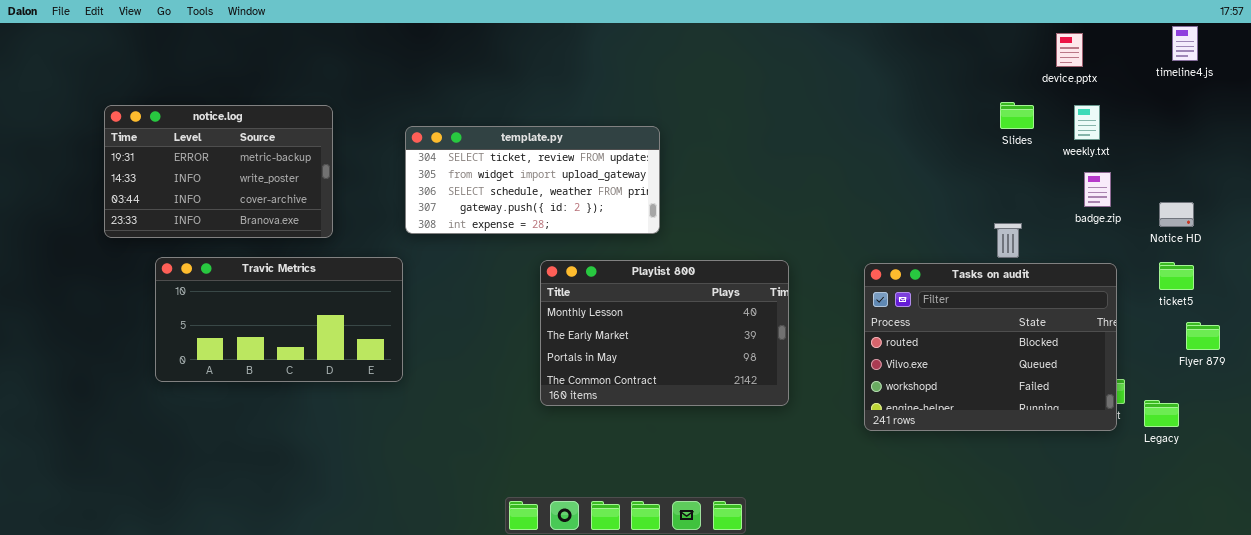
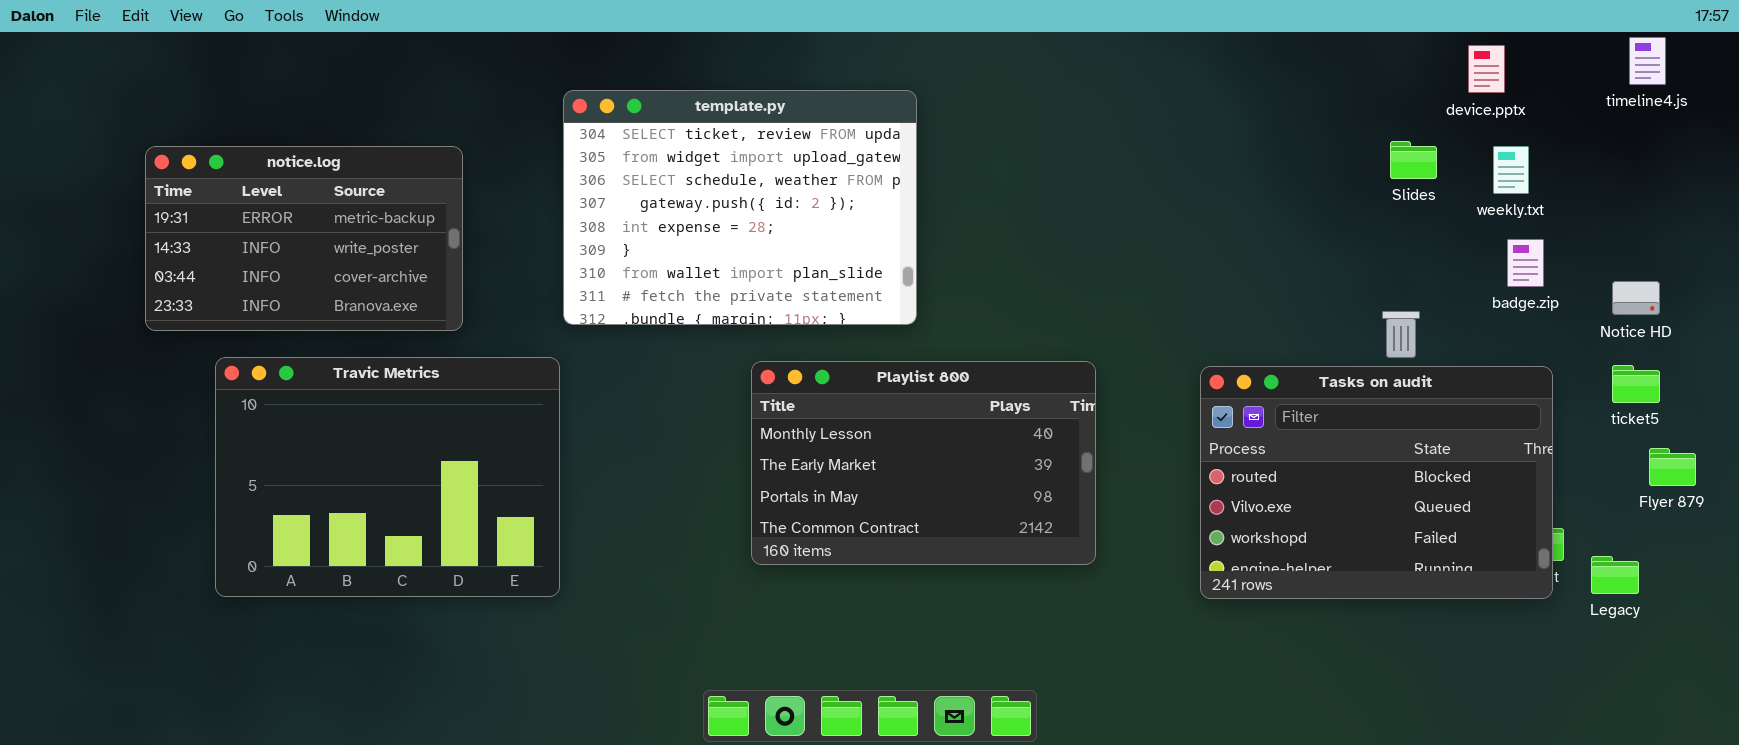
template.py: [405,126,660,234] -> [563,90,917,325], resized
Travic Metrics: [155,257,403,382] -> [215,357,560,597], resized

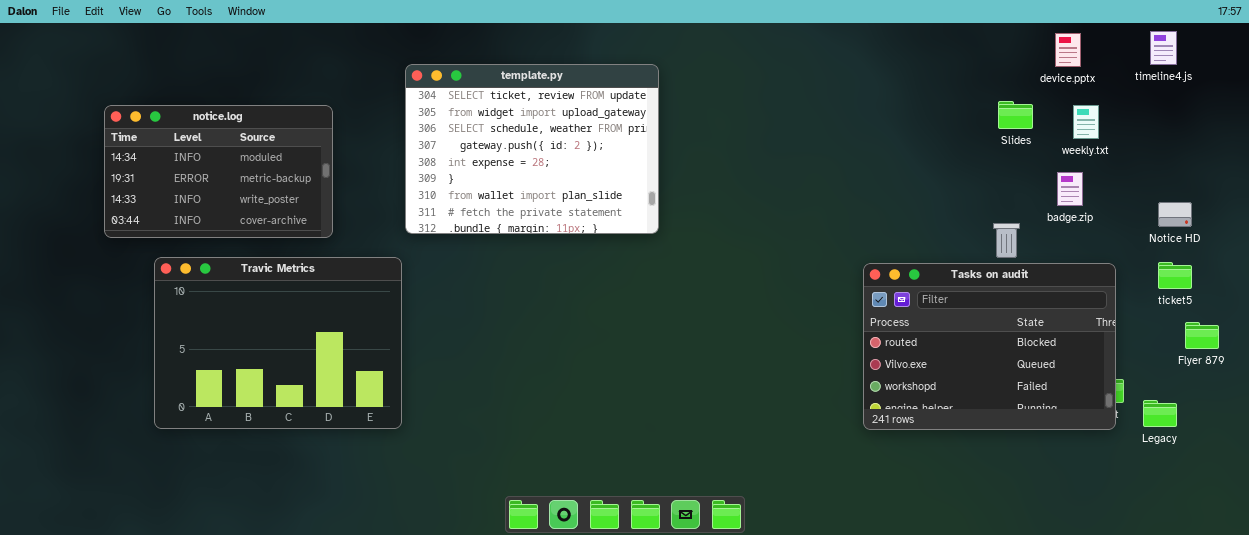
timeline4.js: [1629,37,1666,85] -> [1150,31,1177,65], moved
notice.log: [145,146,463,331] -> [104,105,333,238], scrolled up 1 row
badge.zip: [1507,239,1544,287] -> [1057,172,1083,206], moved
Playlist 800: [751,361,1096,565] -> none, closed

